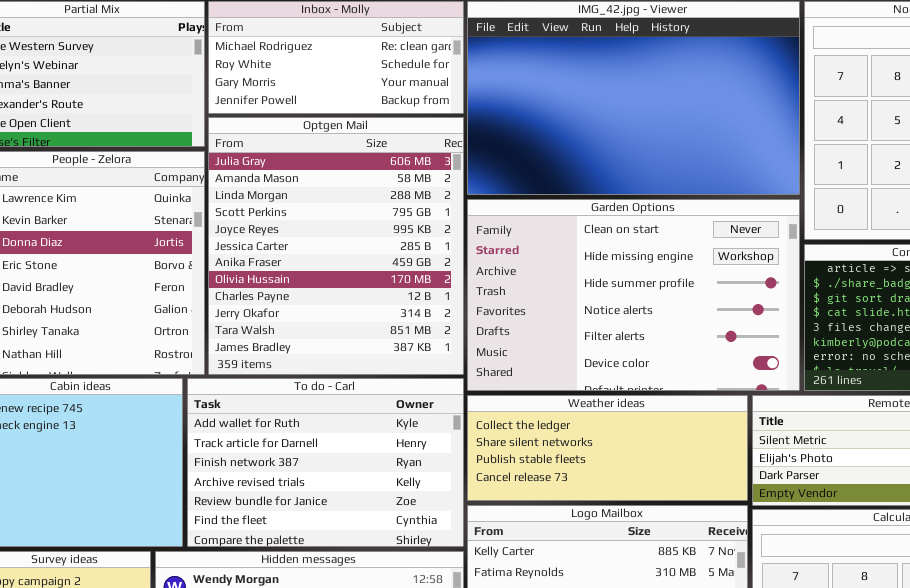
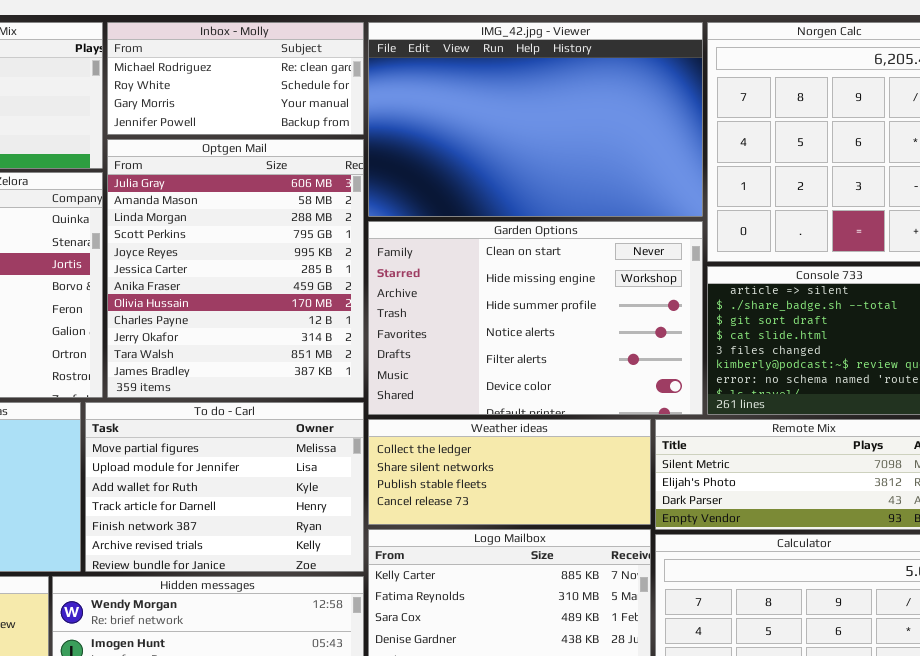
To do - Carl: [187,378,464,547] -> [85,402,364,572], scrolled up 2 rows

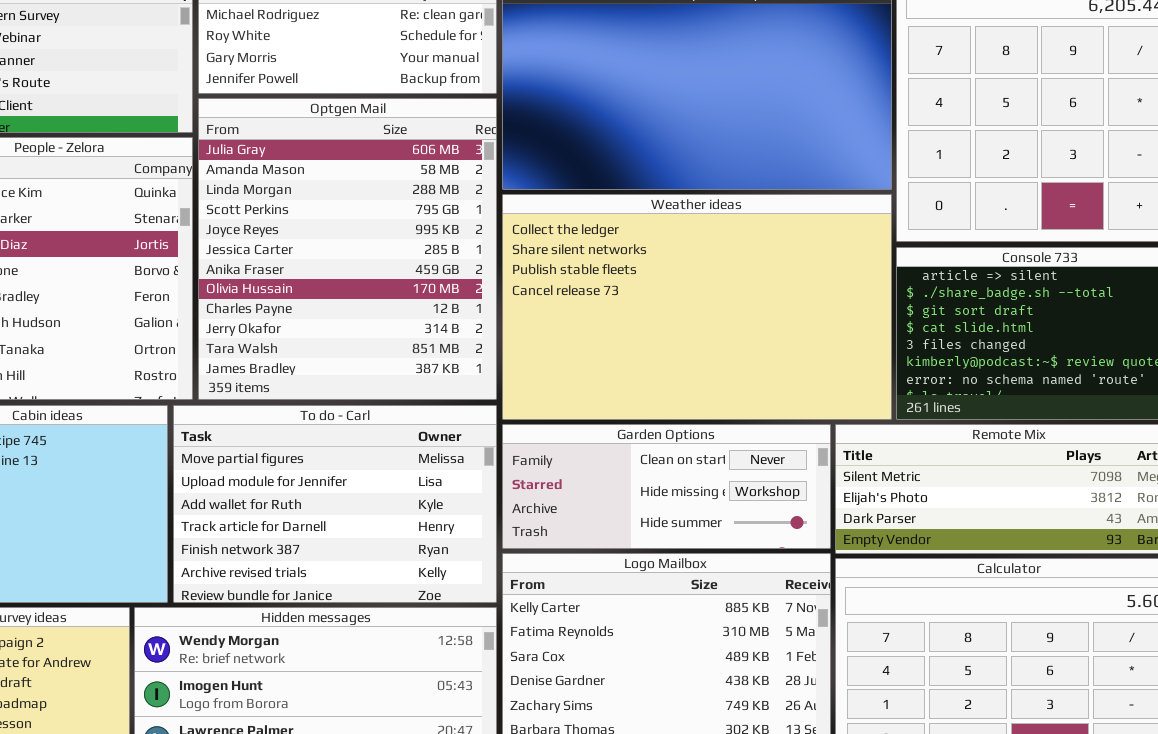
Garden Options: [368,221,703,415] -> [502,424,831,549], moved, resized
Weather ideas: [368,419,651,525] -> [502,194,892,420], moved, resized

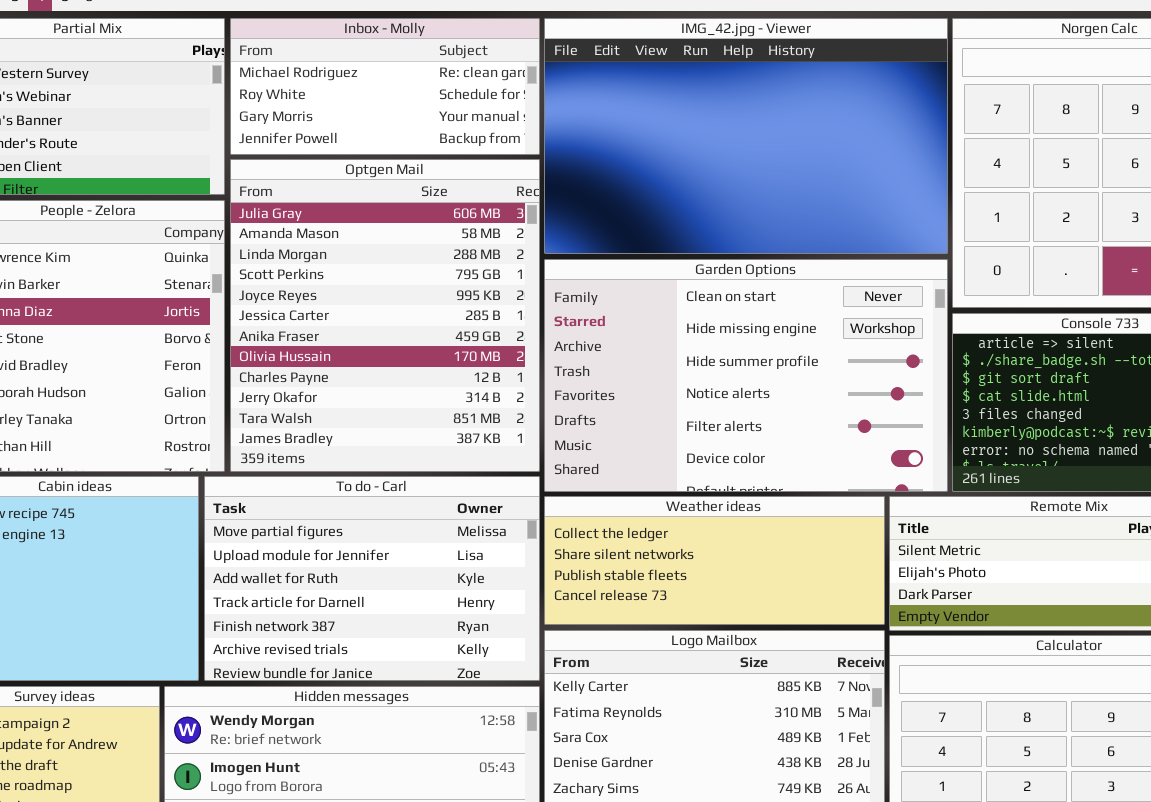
Weather ideas: [502,194,892,420] -> [544,496,885,625], moved, resized
Garden Options: [502,424,831,549] -> [544,259,948,492], moved, resized

